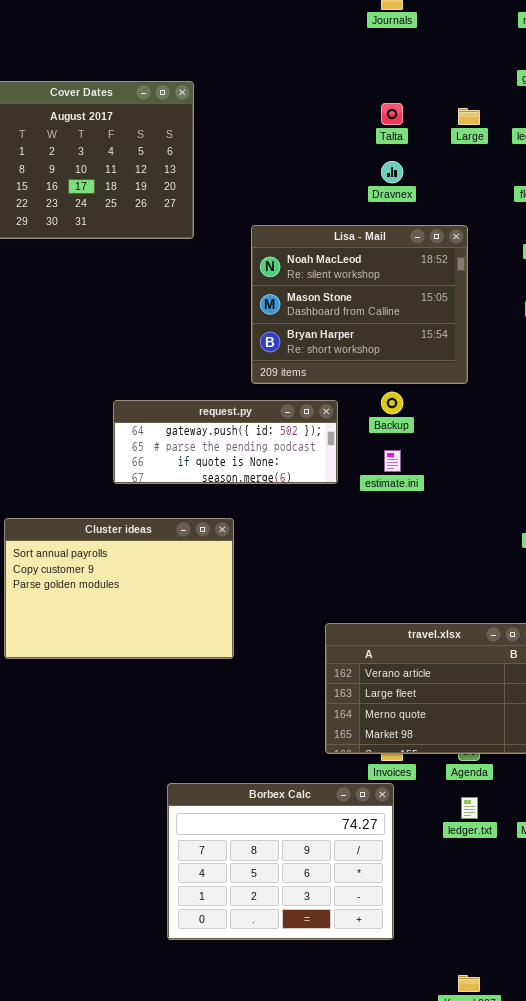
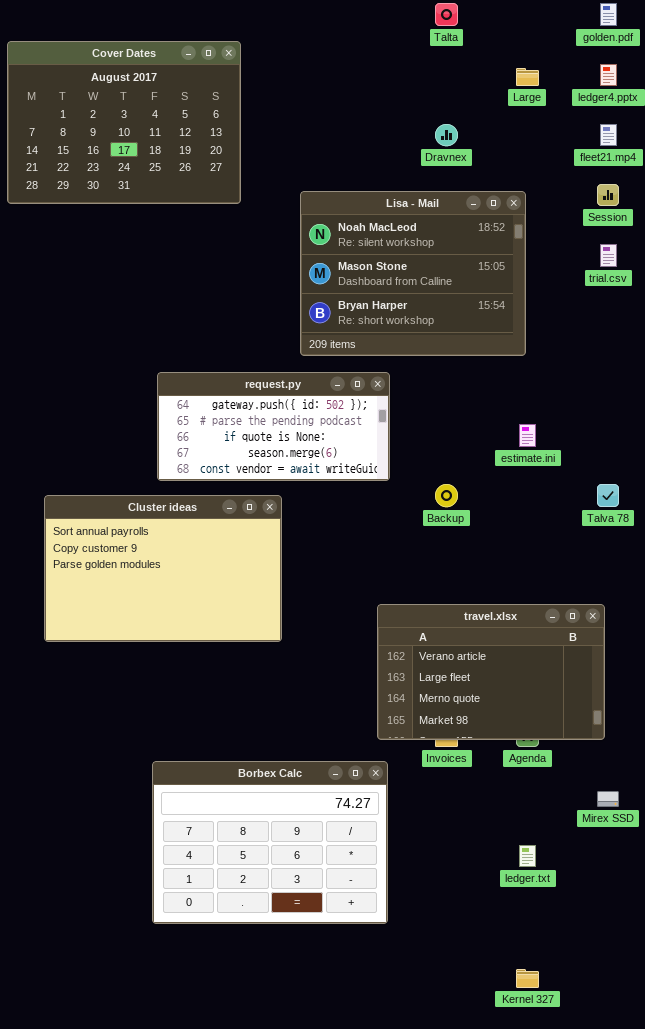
Talta: [381,103,403,125] -> [435,3,458,26], moved
Backup: [381,392,403,414] -> [435,484,458,507], moved
request.py: [113,400,338,484] -> [157,372,390,481], resized
estimate.ini: [384,450,401,472] -> [519,424,536,447], moved
Borbex Calc: [167,783,394,940] -> [152,761,388,924], moved
ledger.txt: [461,797,478,819] -> [519,845,536,867], moved

